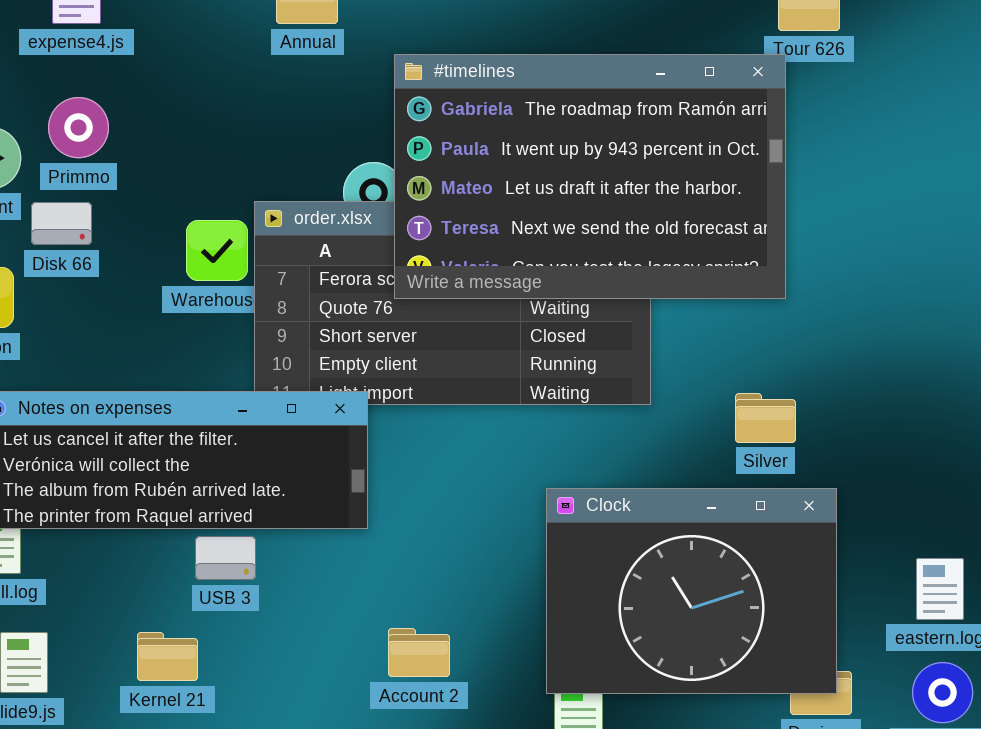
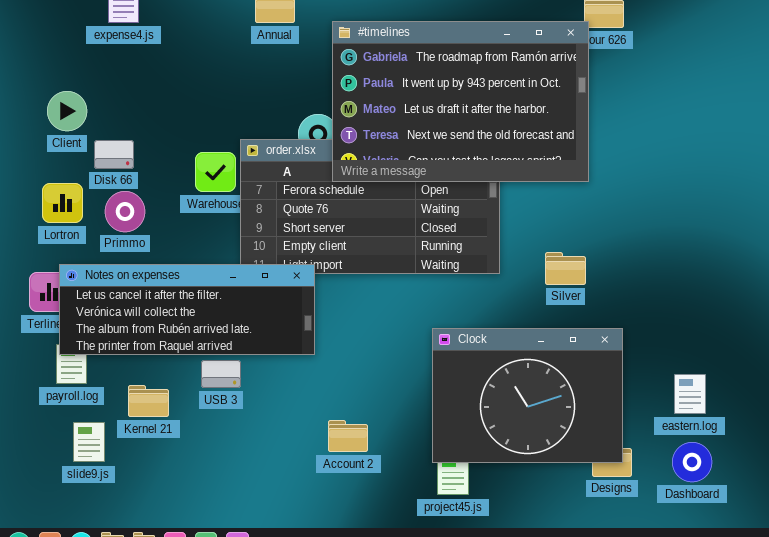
#timelines: [394,54,786,299] -> [332,21,589,182], moved
Primmo: [48,97,109,158] -> [105,191,145,232], moved
Silver: [735,393,796,443] -> [545,252,586,285], moved
Kernel 21: [137,632,198,681] -> [128,385,169,417], moved

